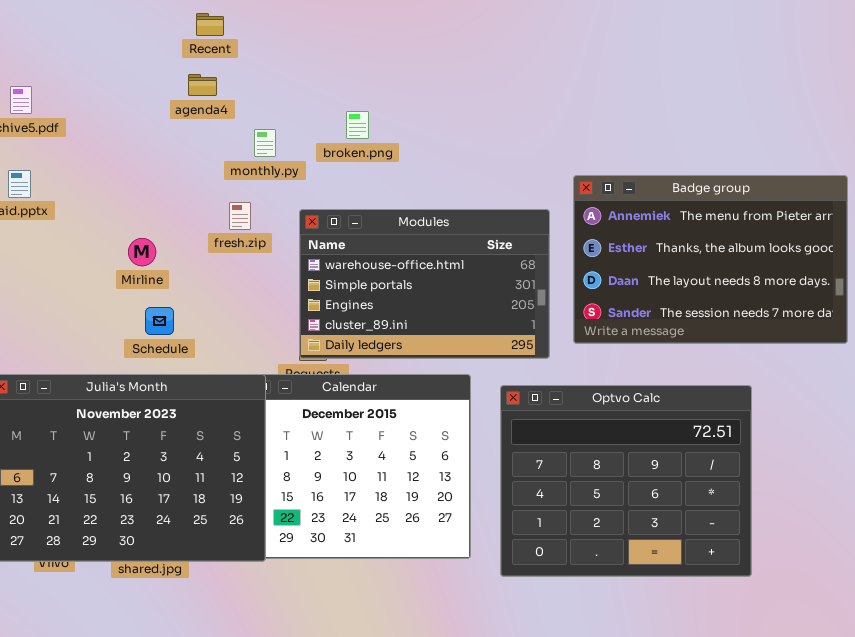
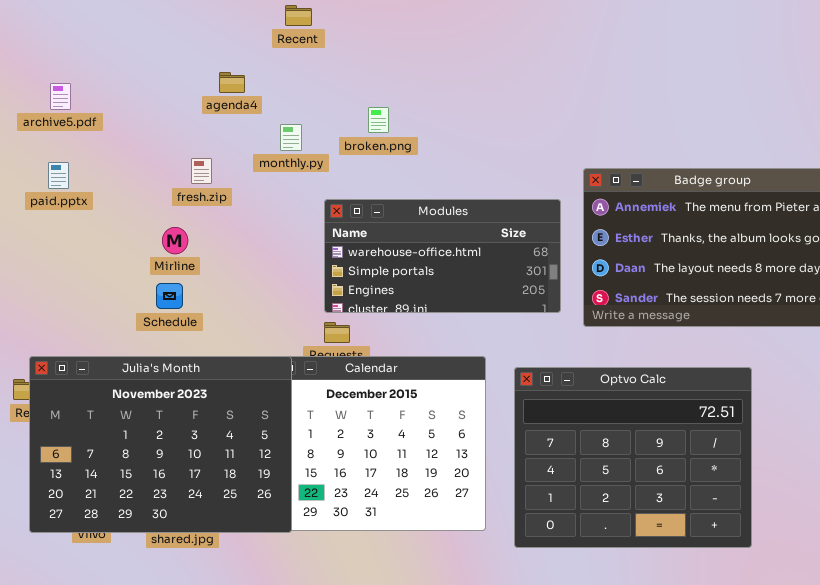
Recent: [196,13,224,36] -> [285,5,312,26], moved
fresh.zip: [229,202,251,230] -> [191,158,212,184], moved
Modules: [299,209,550,359] -> [324,199,561,313], resized
Schedule: [145,307,174,335] -> [156,283,183,309], moved

